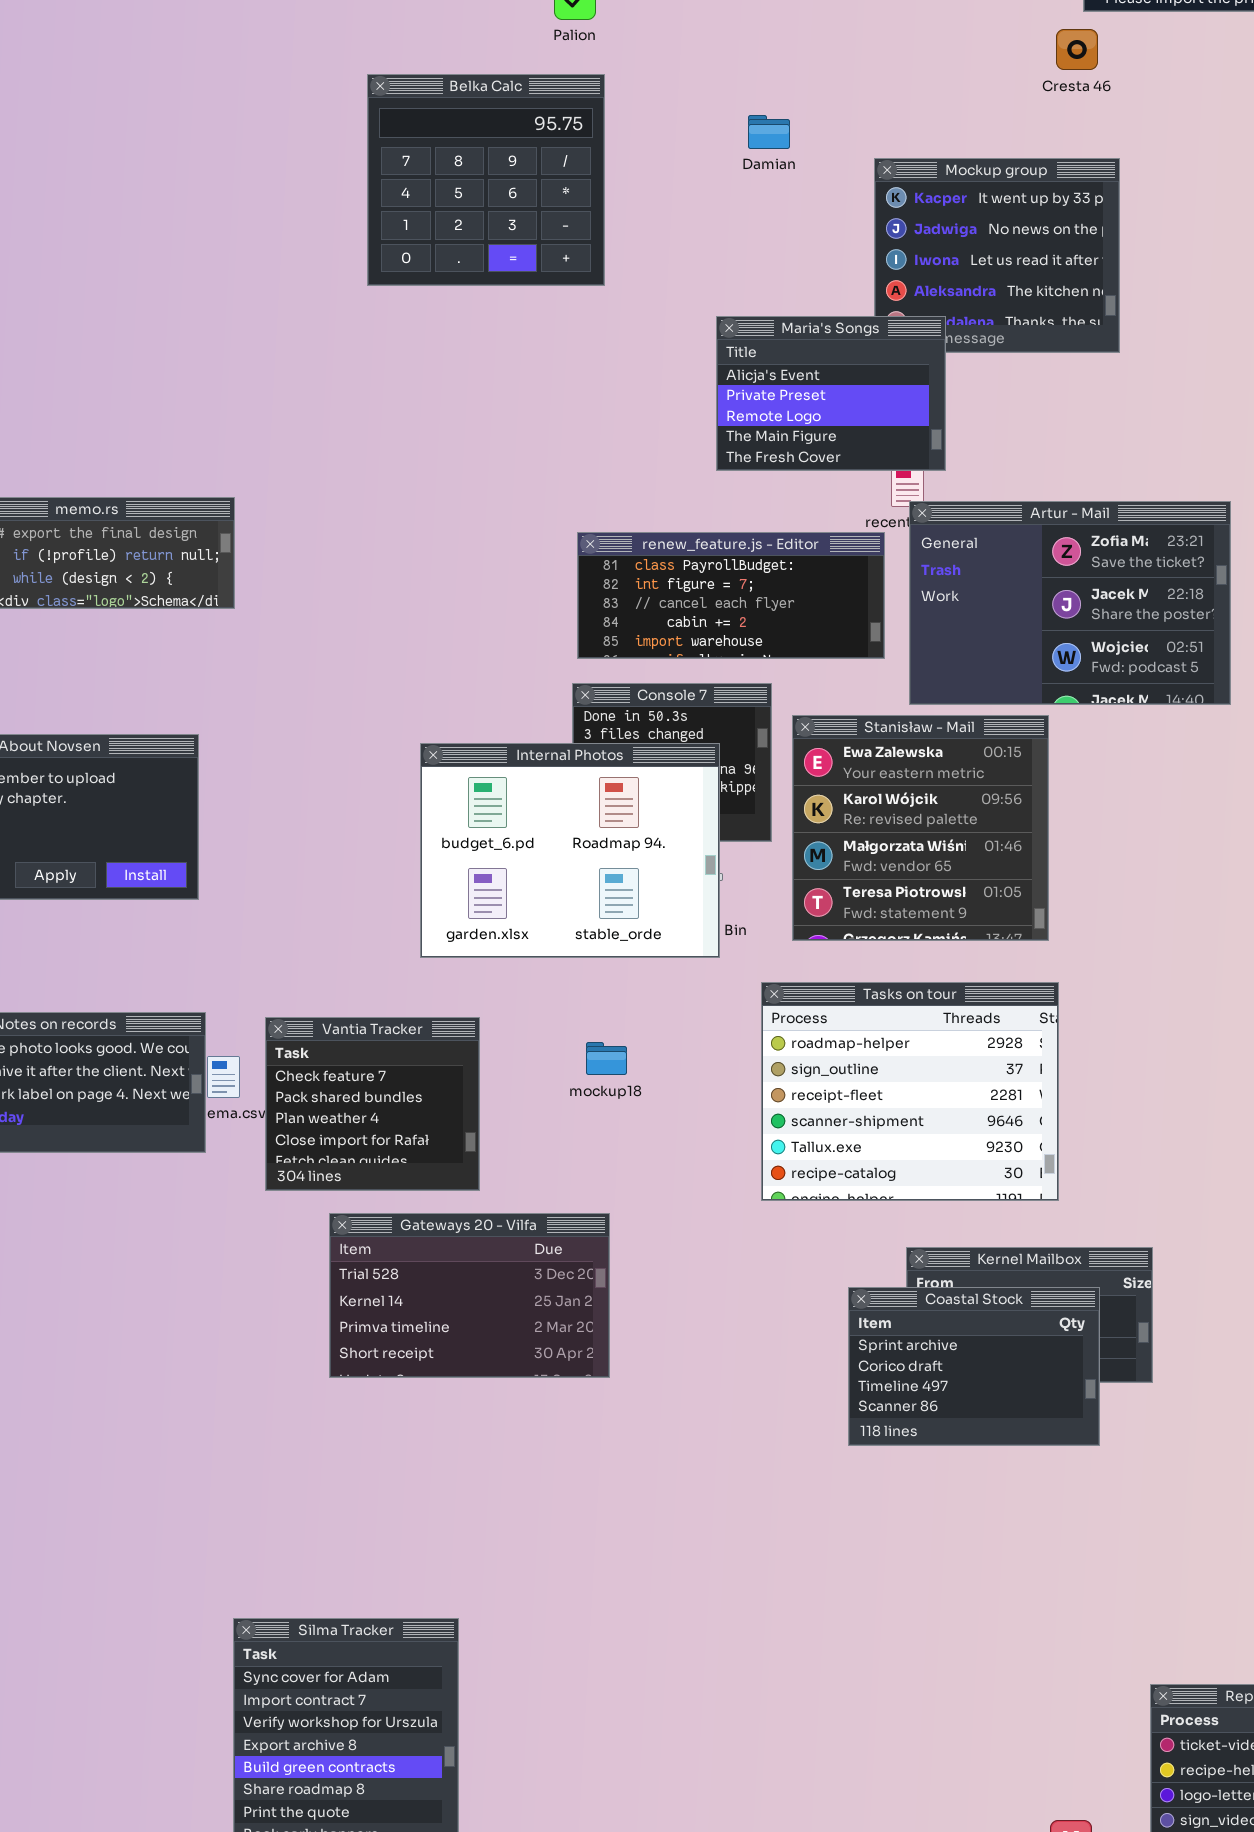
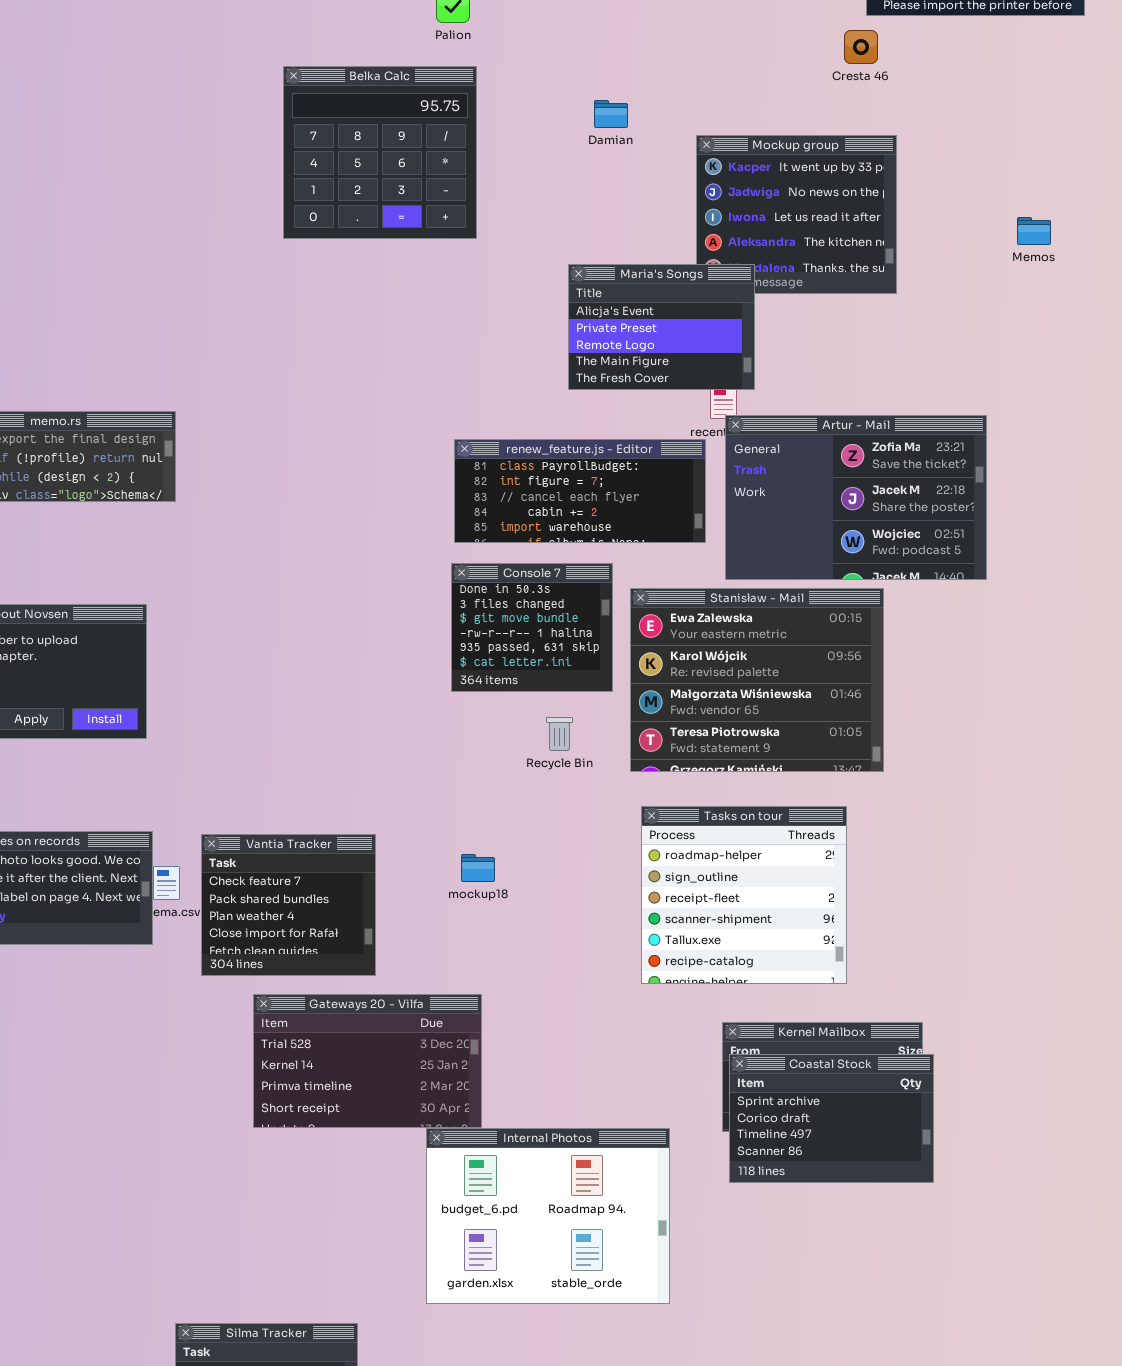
Stanisław - Mail: [792,715,1049,941] -> [630,588,884,772], resized
Internal Photos: [420,743,720,958] -> [426,1128,670,1304], moved
Tasks on tour: [761,982,1059,1201] -> [641,806,847,984], resized
Coastal Stock: [848,1287,1100,1446] -> [729,1054,934,1183], moved

